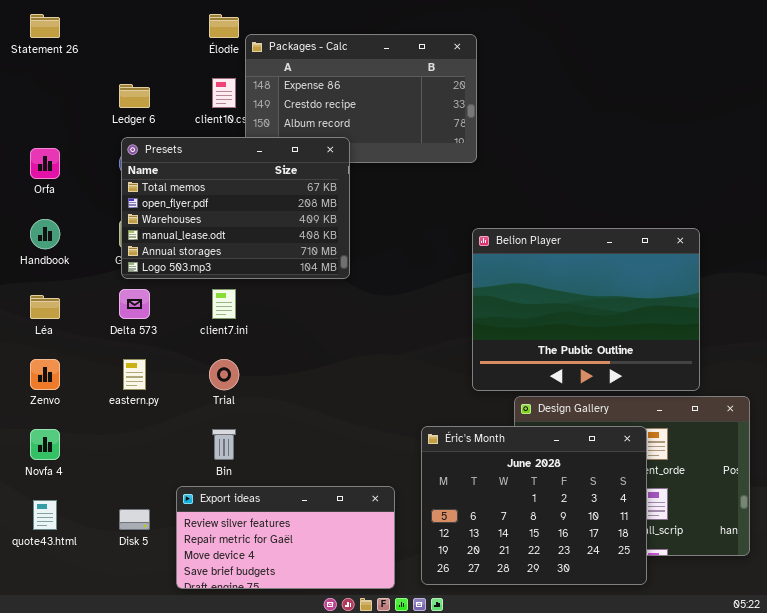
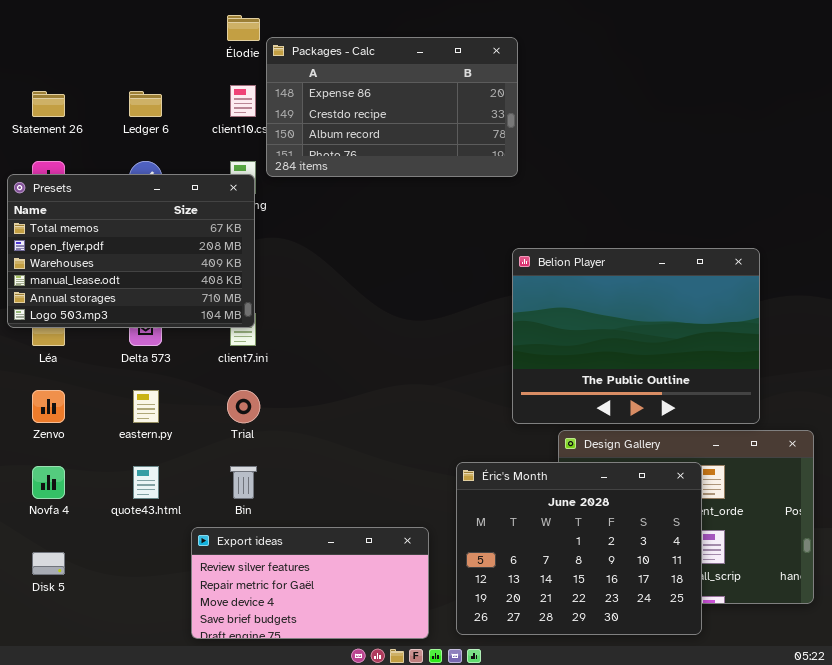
Statement 26: [30,14,60,38] -> [32,91,65,117], moved
Presets: [121,137,350,279] -> [7,174,255,328], moved
quote43.html: [33,500,57,530] -> [133,466,159,499], moved
Disk 5: [119,509,150,530] -> [32,552,65,575], moved

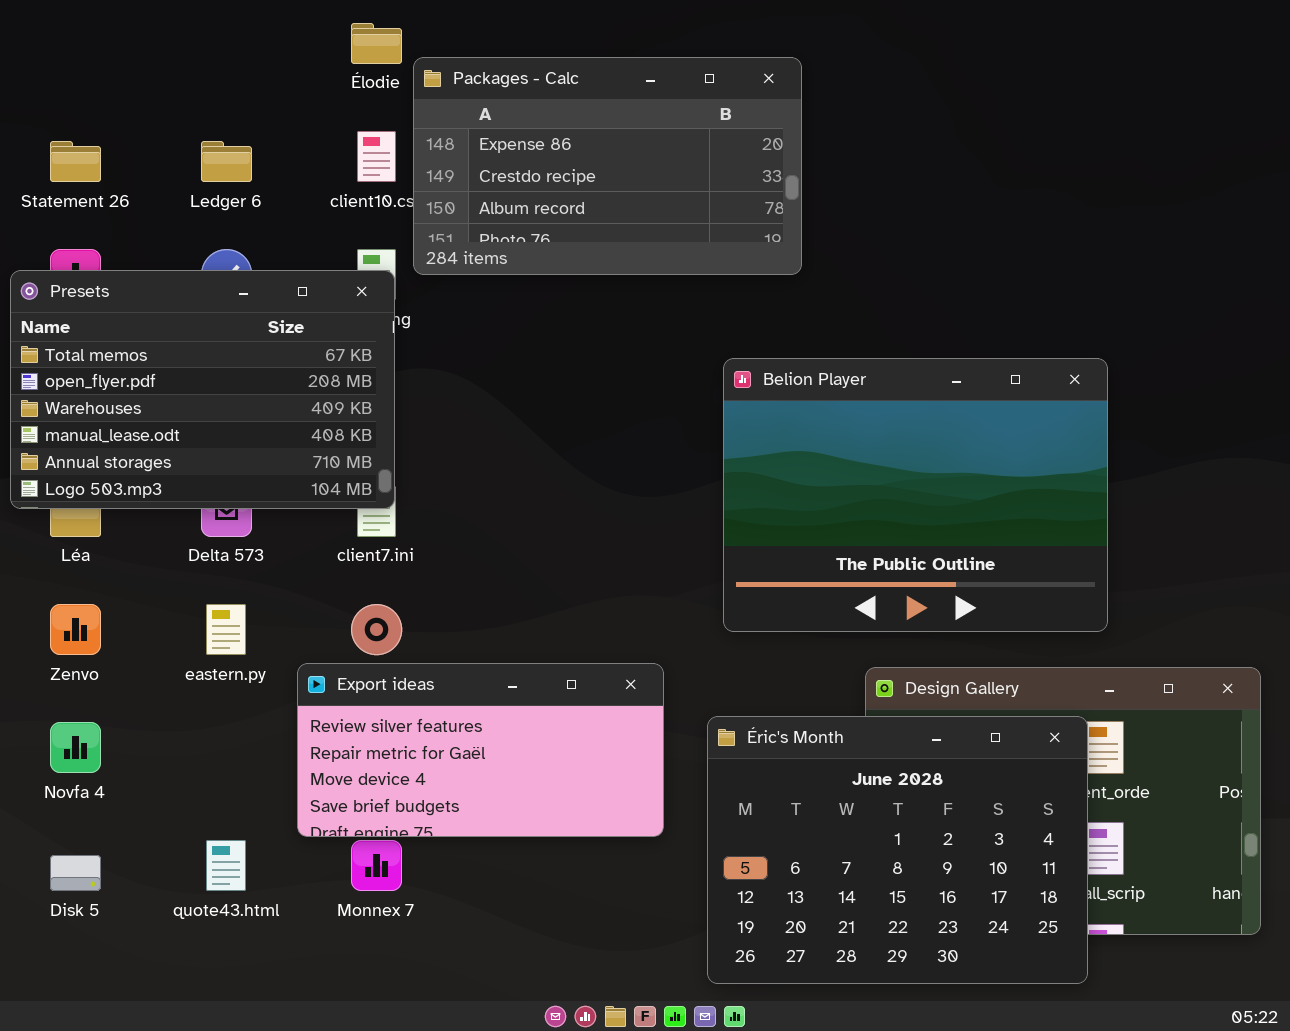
Belion Player: [512,248,760,424] -> [723,358,1108,632], moved
quote43.html: [133,466,159,499] -> [206,840,246,891], moved
Export ideas: [191,527,429,639] -> [297,663,664,837], moved

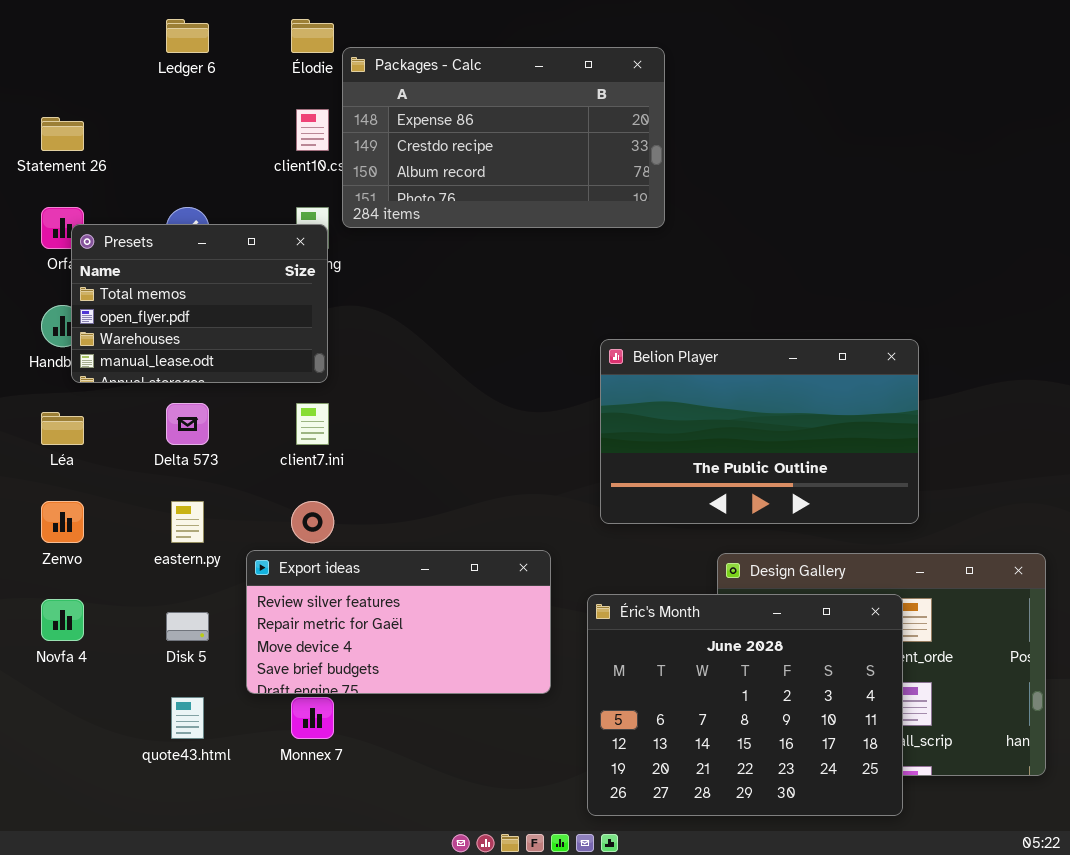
Ledger 6: [201,141,252,182] -> [166,19,209,53], moved
Presets: [10,270,395,509] -> [71,224,328,383], resized
Belion Player: [723,358,1108,632] -> [600,339,919,524], resized
Disk 5: [50,855,101,891] -> [166,612,209,641], moved

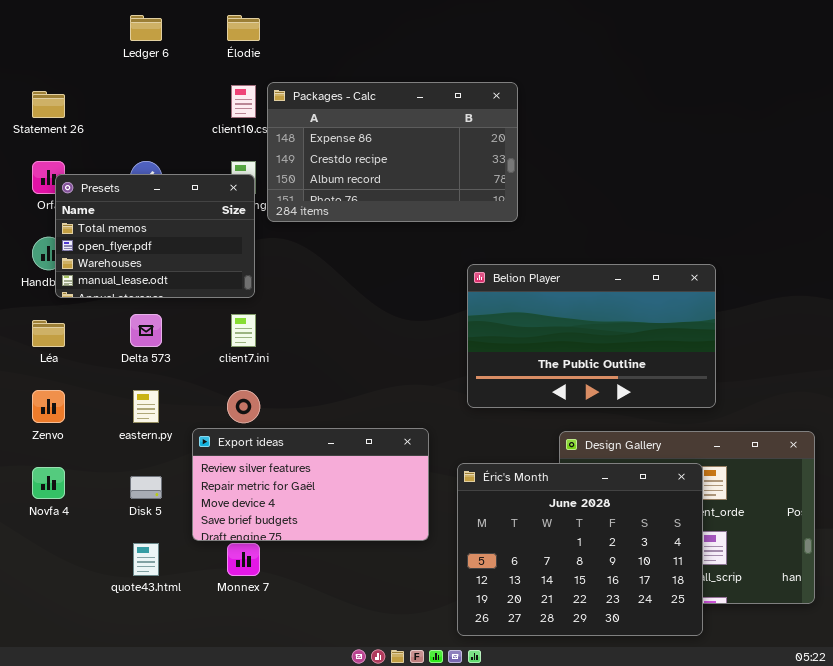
Packages - Calc: [342,47,665,228] -> [267,82,518,222], moved

